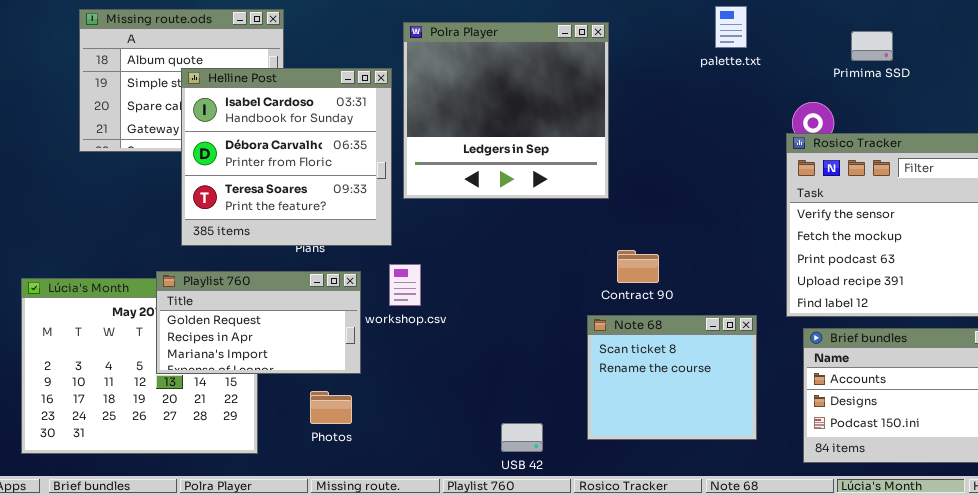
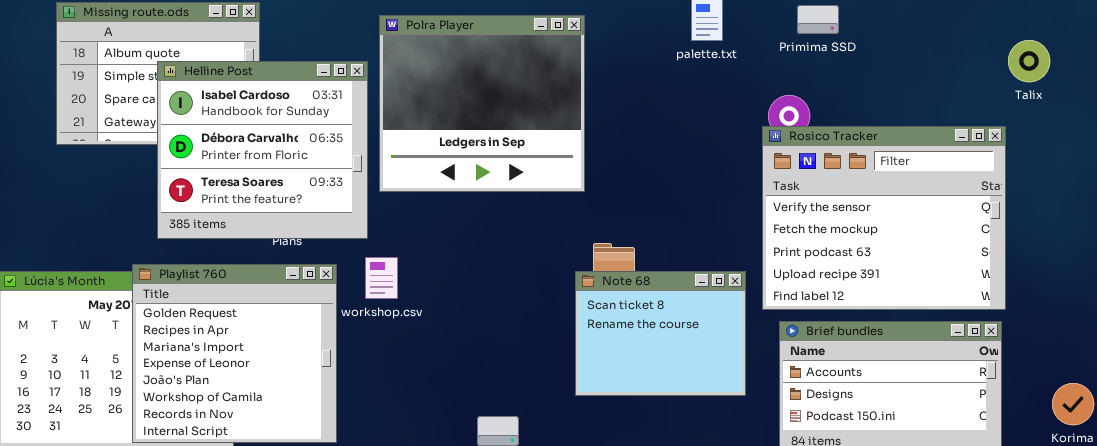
Primima SSD: [851,31,893,61] -> [797,5,839,34], moved
Playlist 760: [156,271,361,374] -> [132,264,337,443], resized
Note 68: [587,315,757,440] -> [575,271,746,396], moved

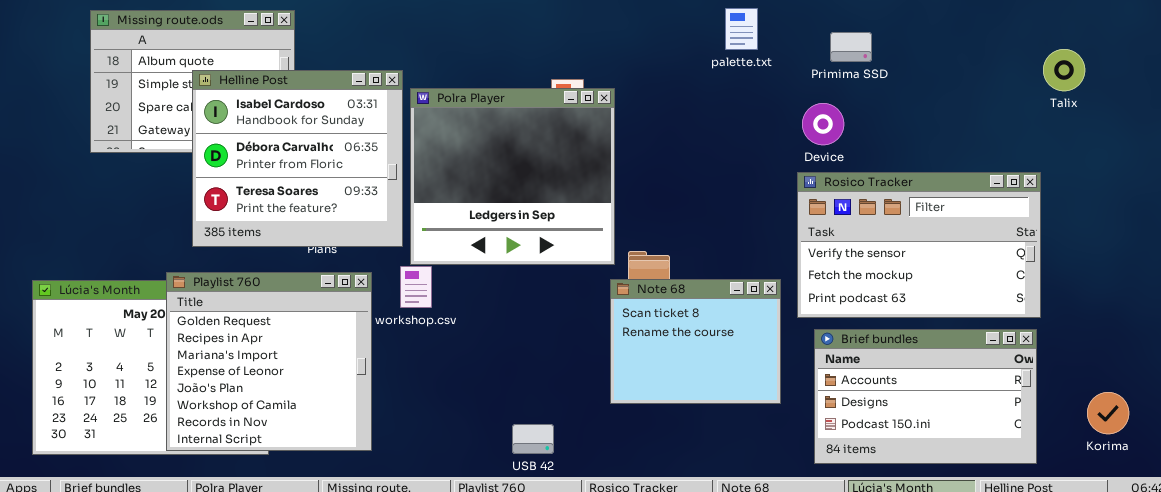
Primima SSD: [797,5,839,34] -> [830,32,872,62], moved
Polra Player: [379,15,585,192] -> [410,88,615,265], moved
Rosico Tracker: [762,126,1006,310] -> [797,172,1041,318], resized

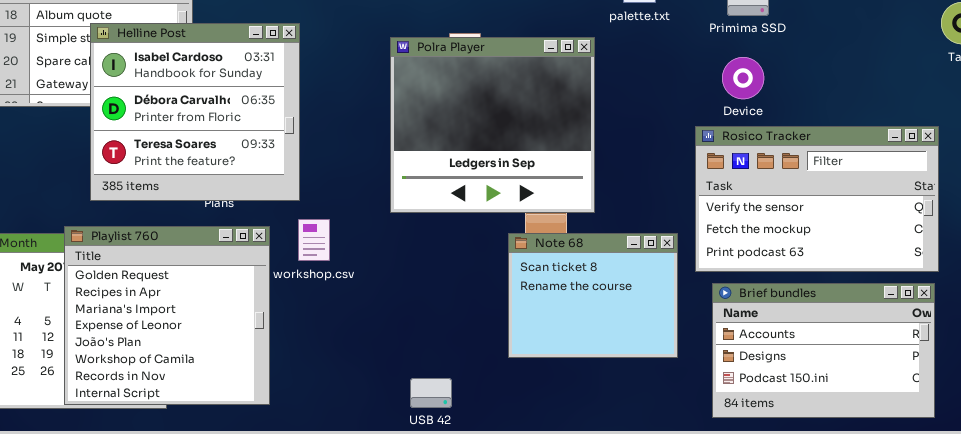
Polra Player: [410,88,615,265] -> [390,37,595,213], moved
Device: [802,103,844,145] -> [722,57,764,99], moved

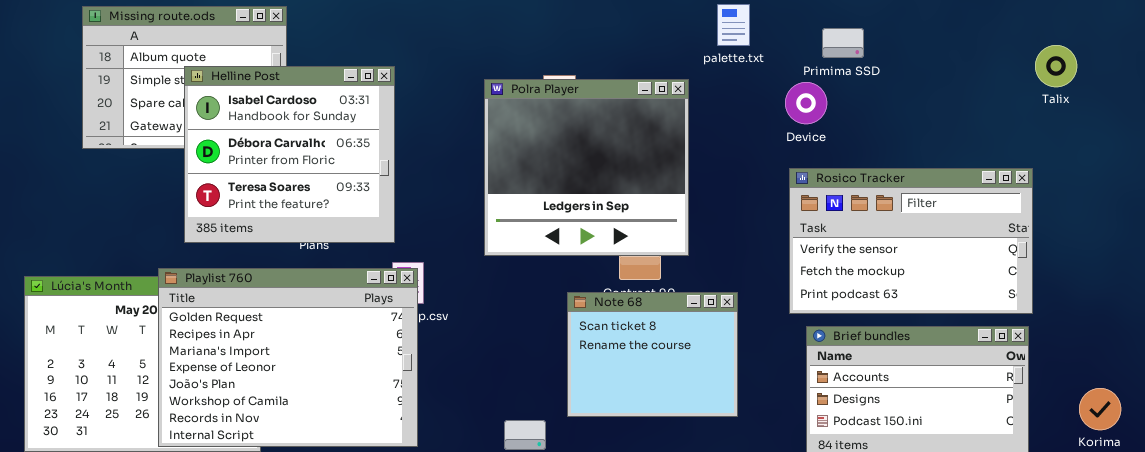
Device: [722,57,764,99] -> [785,82,827,124], moved
Playlist 760: [64,226,270,405] -> [158,268,418,447], resized
Note 68: [508,233,678,358] -> [567,292,738,417], moved

